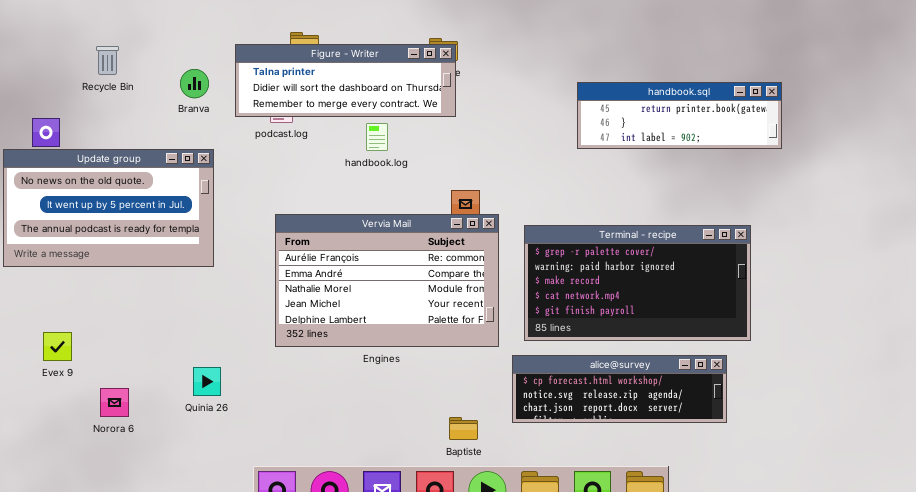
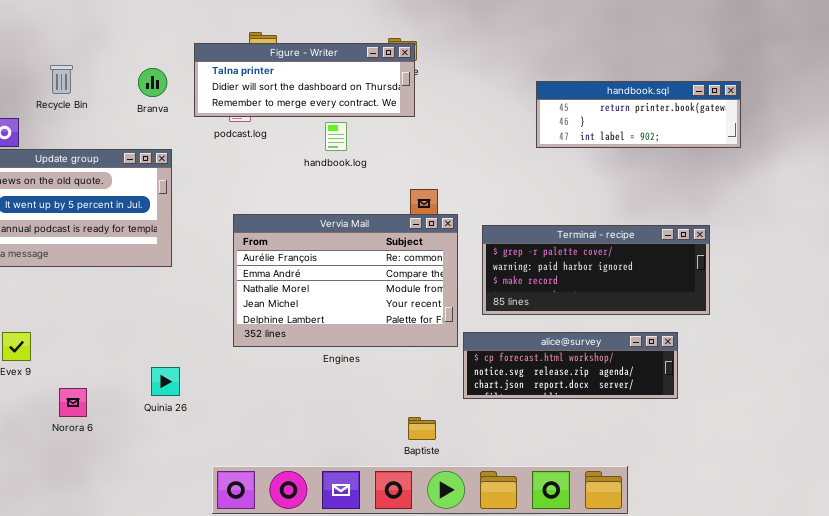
Recycle Bin: [96,46,119,75] -> [50,65,73,94], moved
Terminal - recipe: [524,225,751,341] -> [482,225,710,315], resized
alice@survey: [512,355,727,423] -> [463,332,678,399], moved

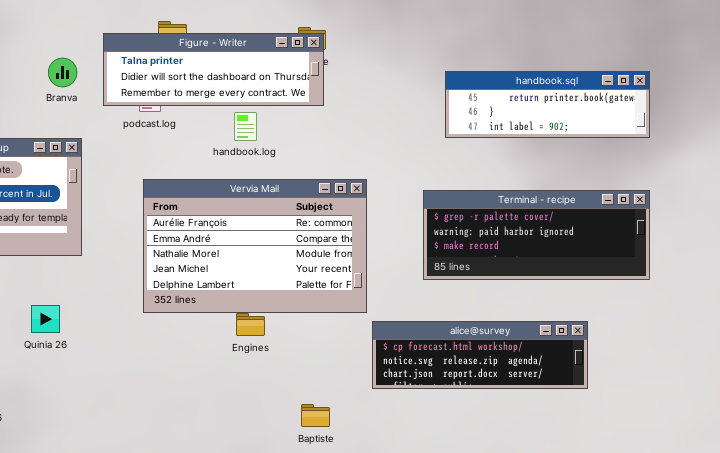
Vervia Mail: [233,214,458,347] -> [143,179,367,313], moved
Terminal - recipe: [482,225,710,315] -> [423,190,650,280], moved
Quinia 26: [151,367,180,396] -> [31,305,60,333], moved
Baptiste: [408,417,436,440] -> [301,404,330,427], moved

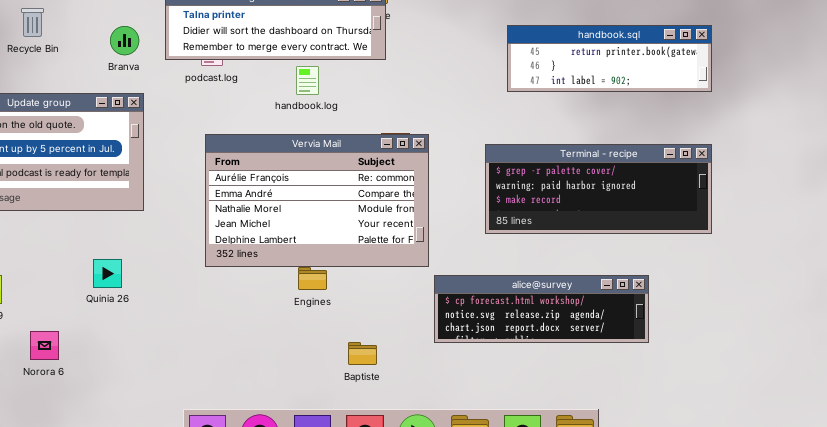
Branva: [48,58,77,87] -> [110,26,139,55], moved
Baptiste: [301,404,330,427] -> [348,342,377,365], moved

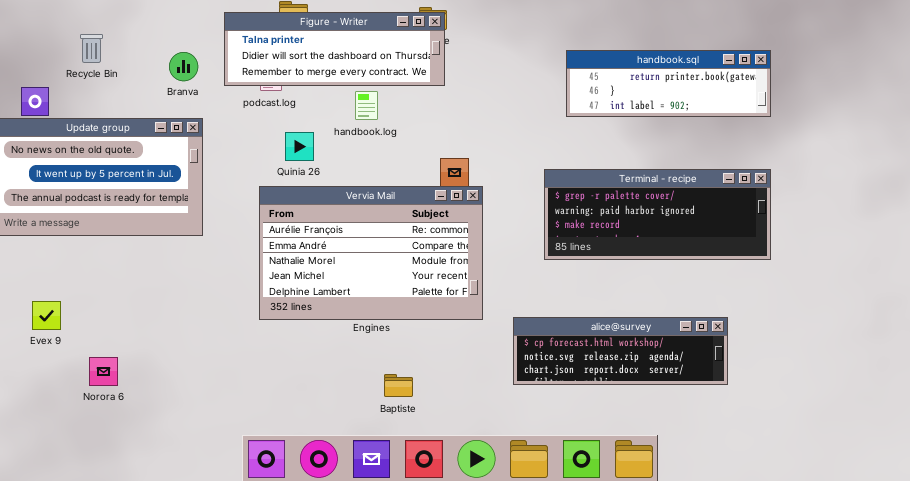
Vervia Mail: [205,134,429,267] -> [259,186,483,320], moved
Quinia 26: [93,259,122,288] -> [285,132,314,161], moved
alice@survey: [434,275,649,343] -> [513,317,728,385], moved
Baptiste: [348,342,377,365] -> [384,374,413,397], moved

